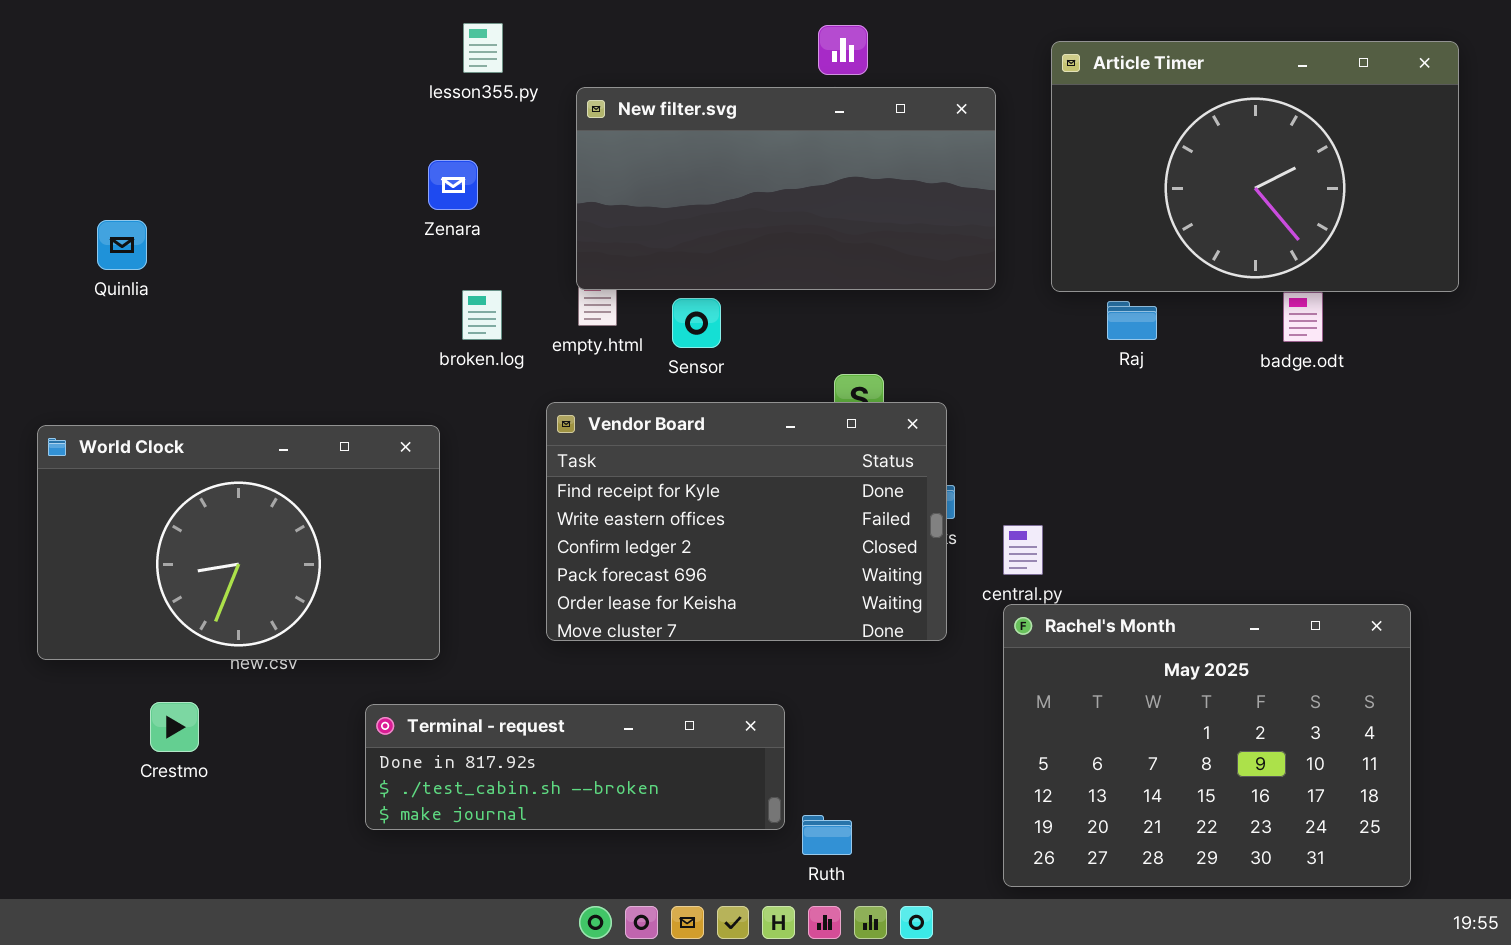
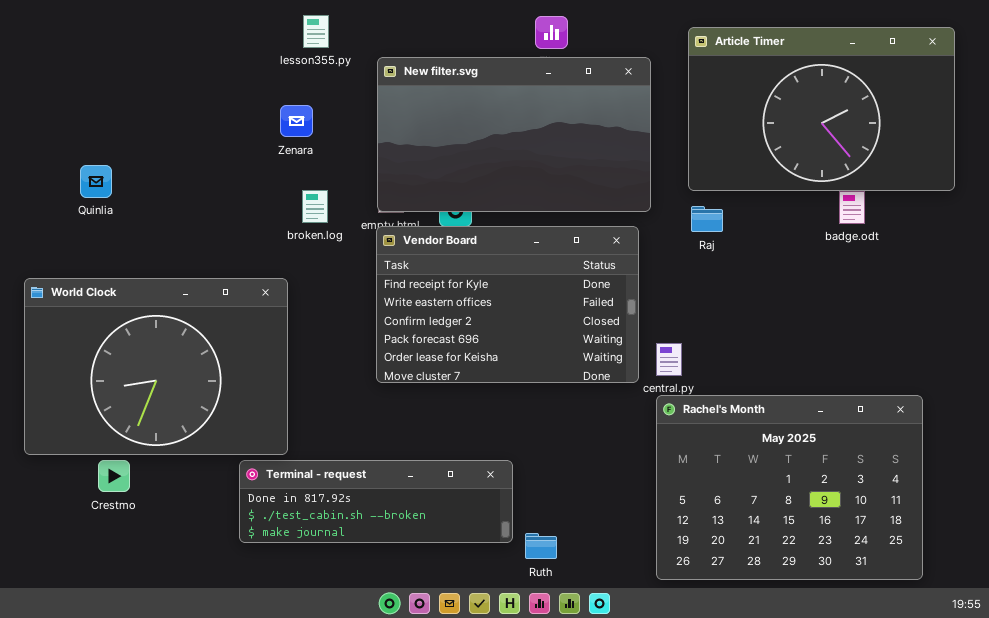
New filter.svg: [576,87,996,290] -> [377,57,651,212], resized
Quinlia: [97,220,147,270] -> [80,165,112,198], moved
Raj: [1107,301,1157,340] -> [691,206,723,232], moved
Vendor Board: [546,402,947,641] -> [376,226,639,383], moved
World Clock: [37,425,440,660] -> [24,278,288,455], resized

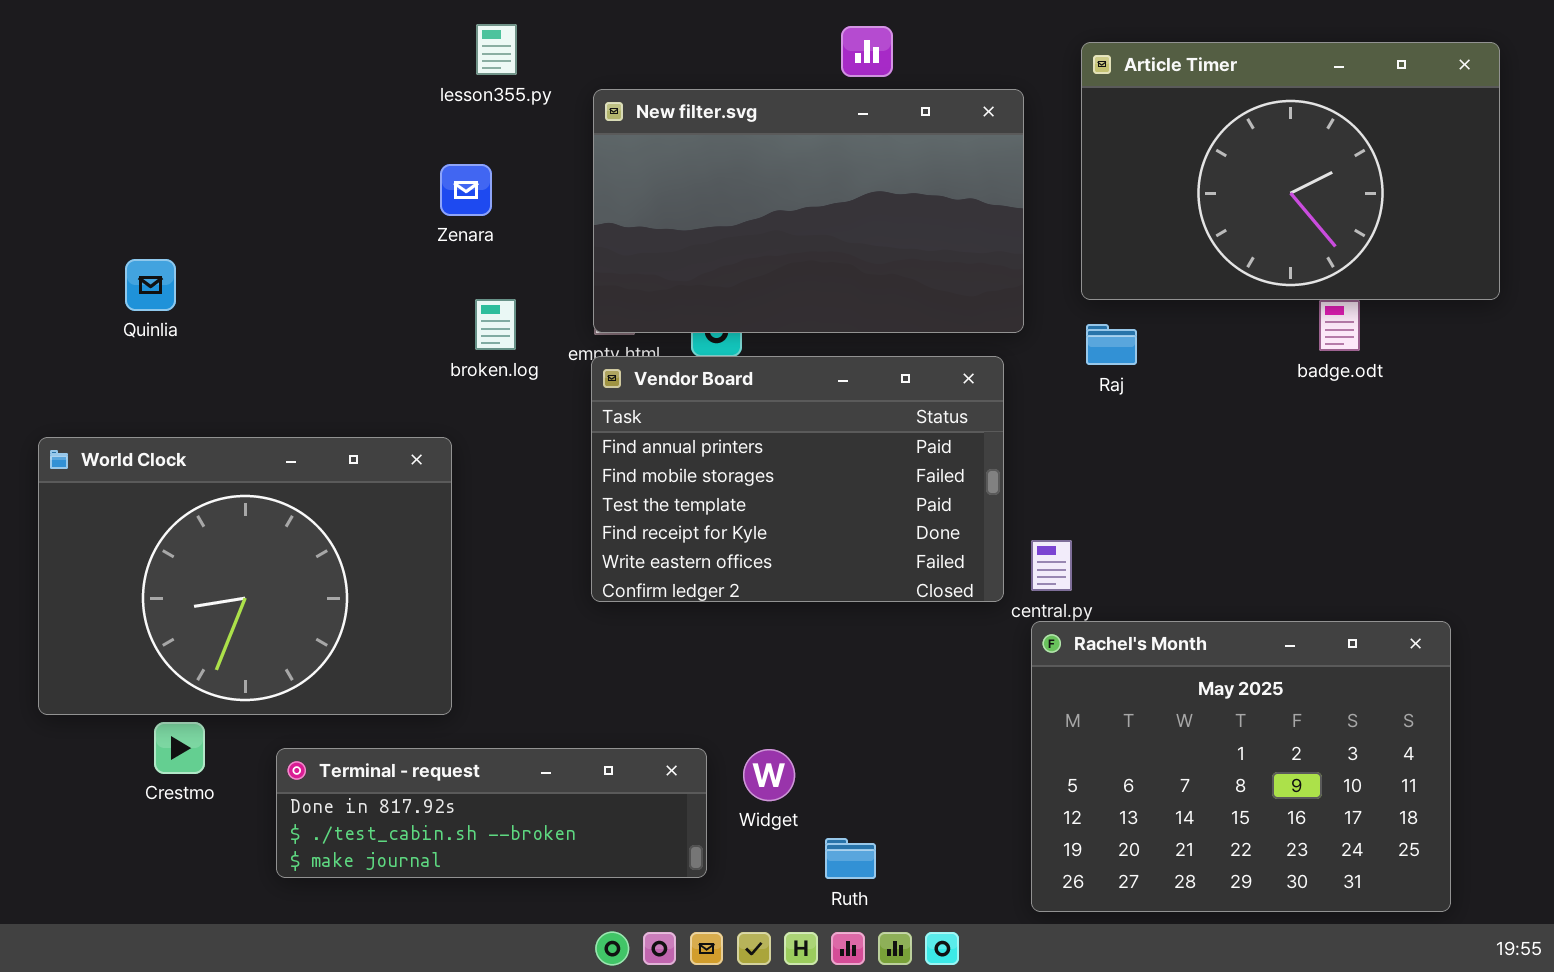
Vendor Board: [376,226,639,383] -> [591,356,1004,602], scrolled up 3 rows
Terminal - request: [239,460,513,543] -> [276,748,707,878], moved

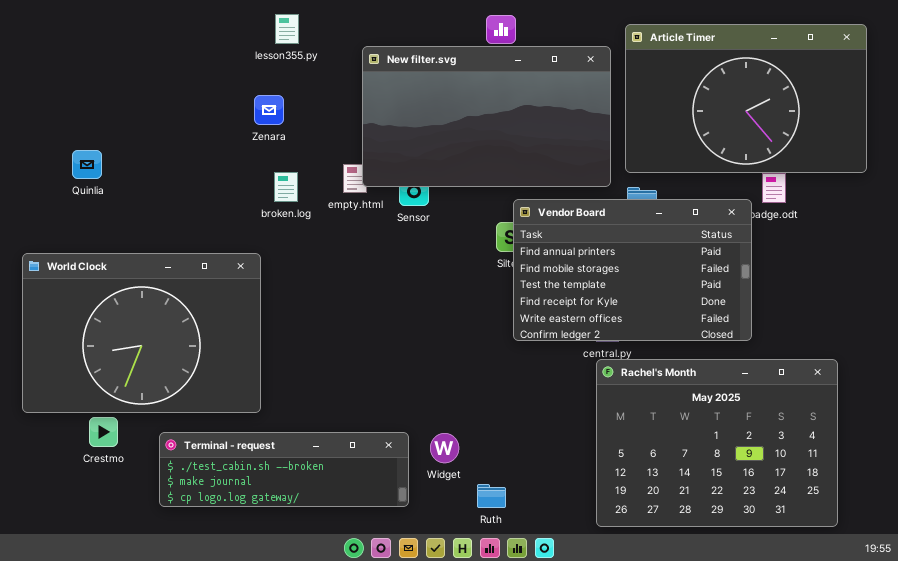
New filter.svg: [593,89,1024,333] -> [362,46,611,187], moved
Vendor Board: [591,356,1004,602] -> [513,199,752,341], moved
Terminal - request: [276,748,707,878] -> [159,432,409,507], scrolled down 1 row

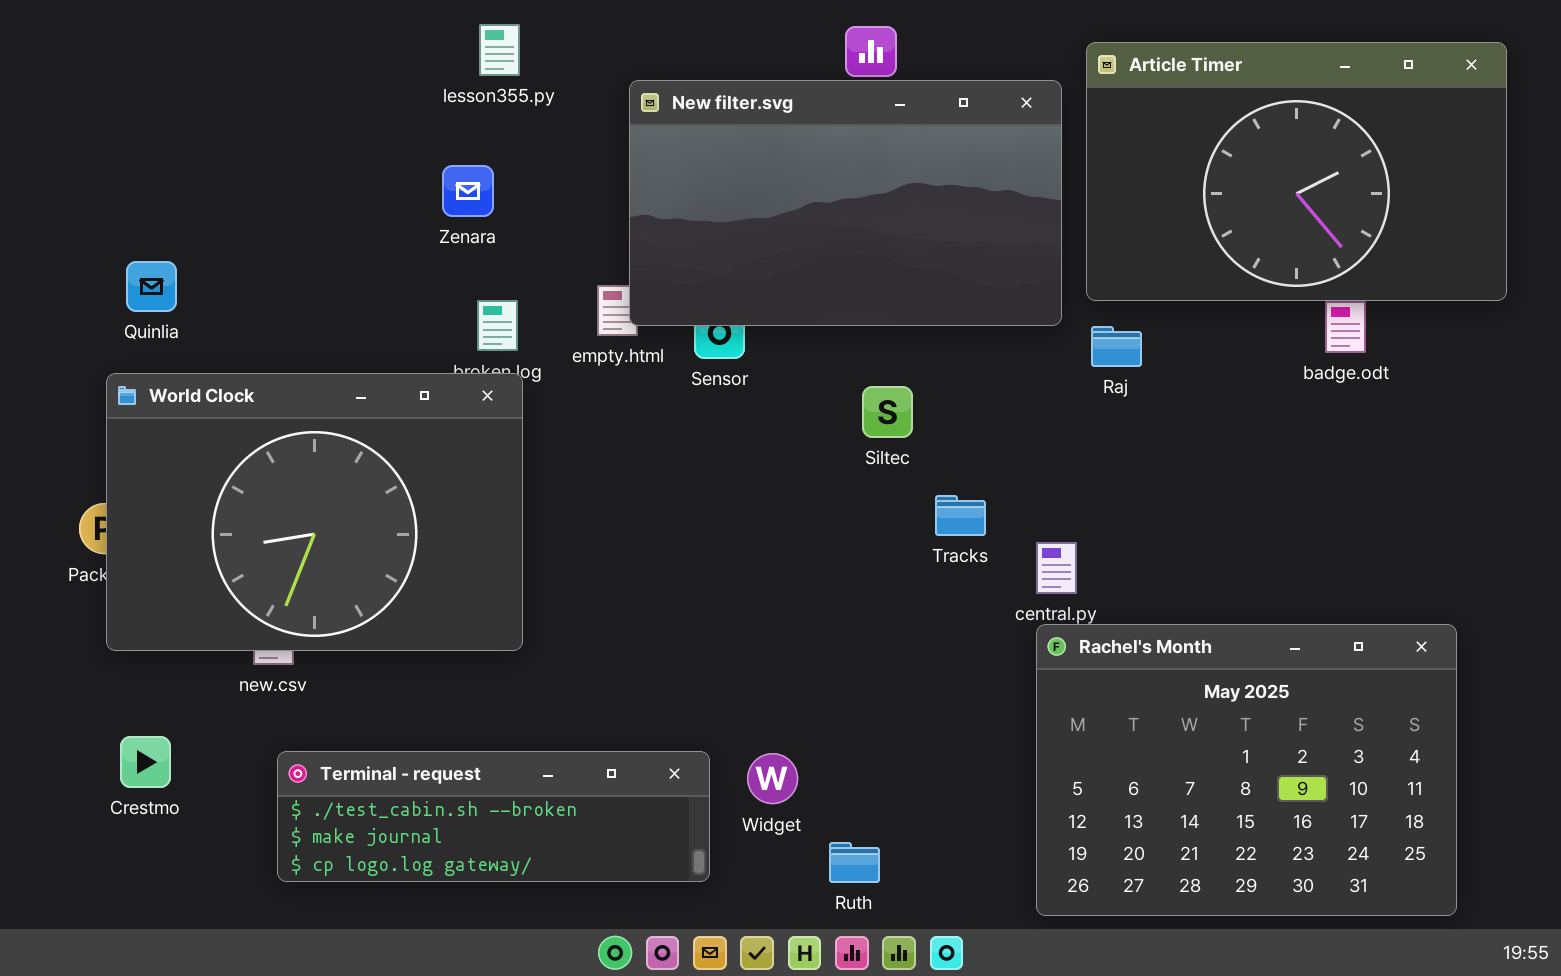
Vendor Board: [513,199,752,341] -> none, closed
World Clock: [22,253,261,413] -> [106,373,523,651], moved
Crestmo: [89,417,118,447] -> [120,736,171,788], moved

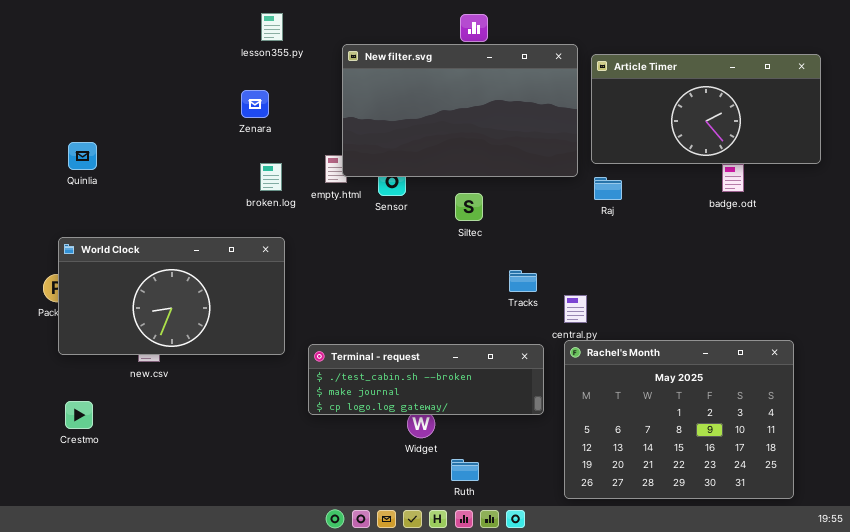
Article Timer: [1086,42,1507,301] -> [591,54,821,164], resized
World Clock: [106,373,523,651] -> [58,237,285,355], resized
Siltec: [862,386,913,438] -> [455,193,483,221], moved
Terminal - request: [277,751,710,882] -> [308,344,544,415], moved

